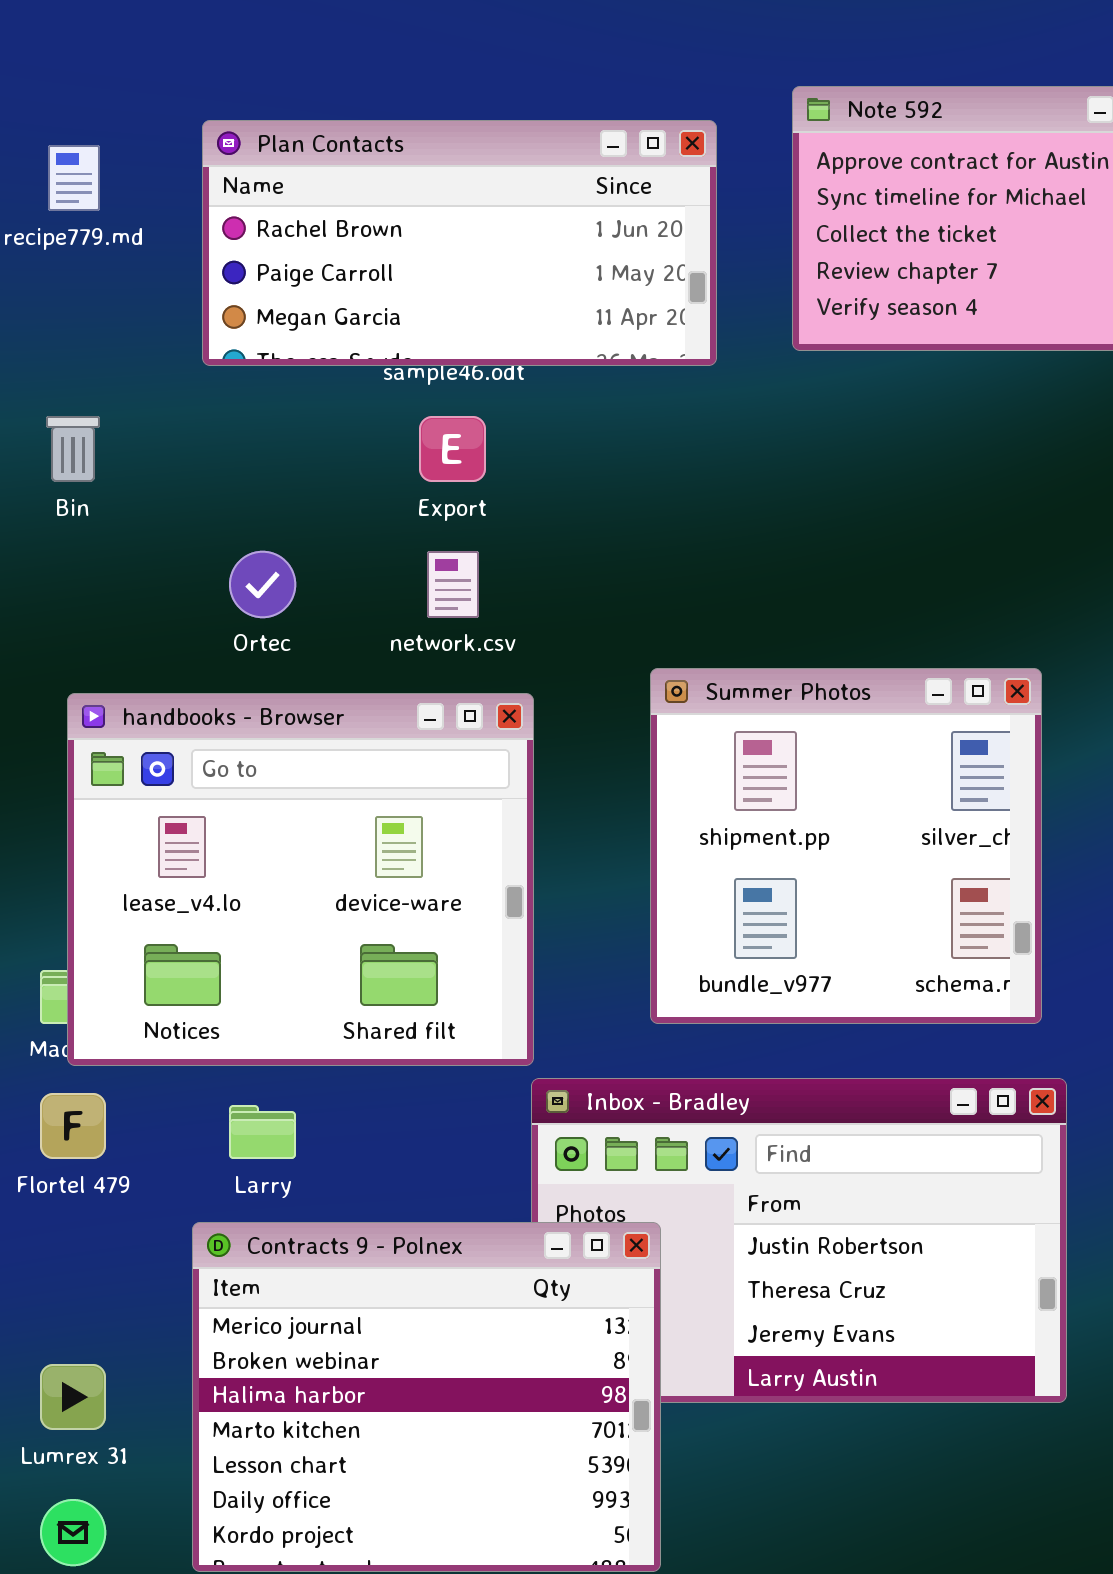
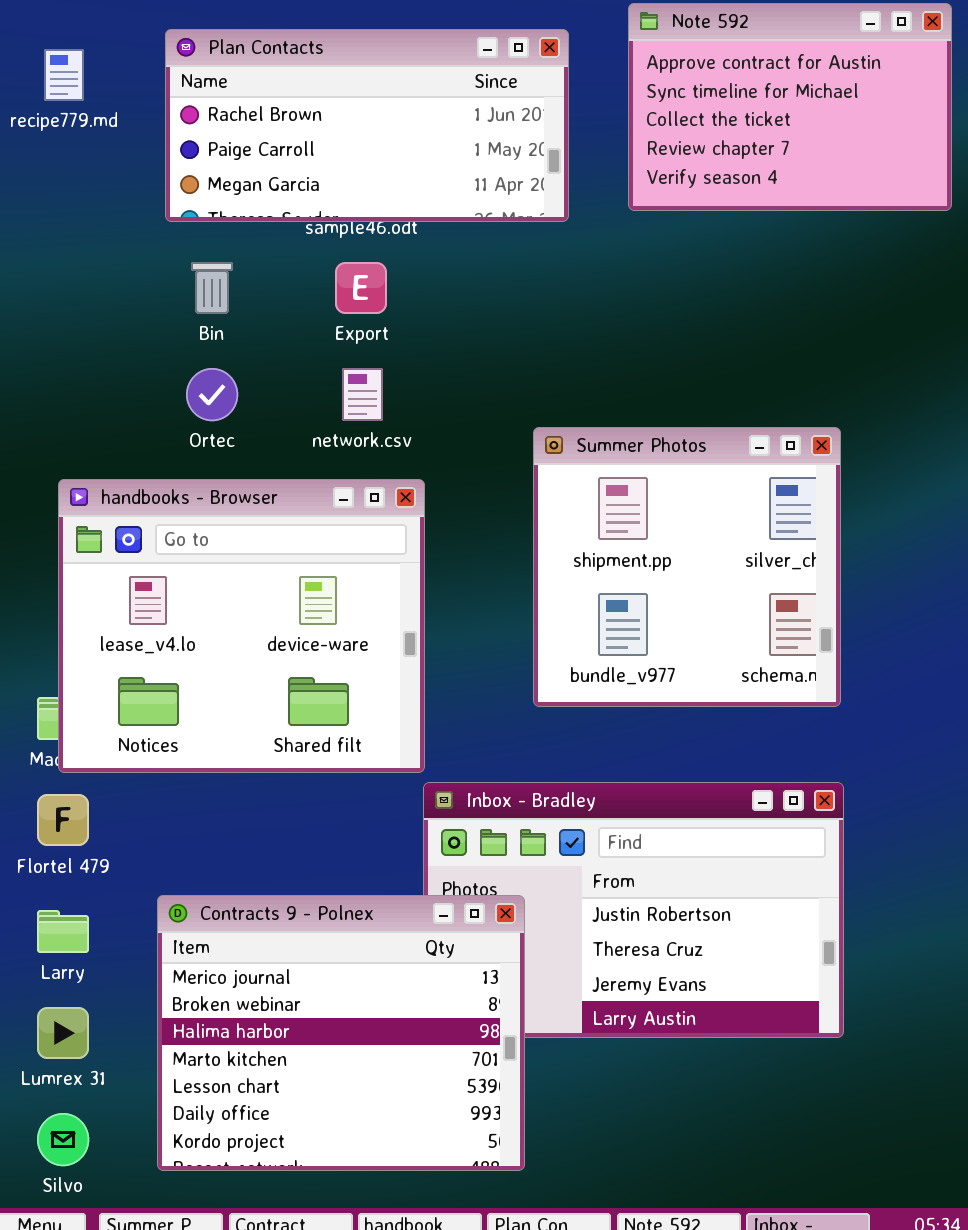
Bin: [46,416,100,482] -> [191,262,233,314], moved
Summer Photos: [650,668,1042,1024] -> [533,427,841,707], moved
Larry: [229,1105,296,1159] -> [37,910,89,953], moved

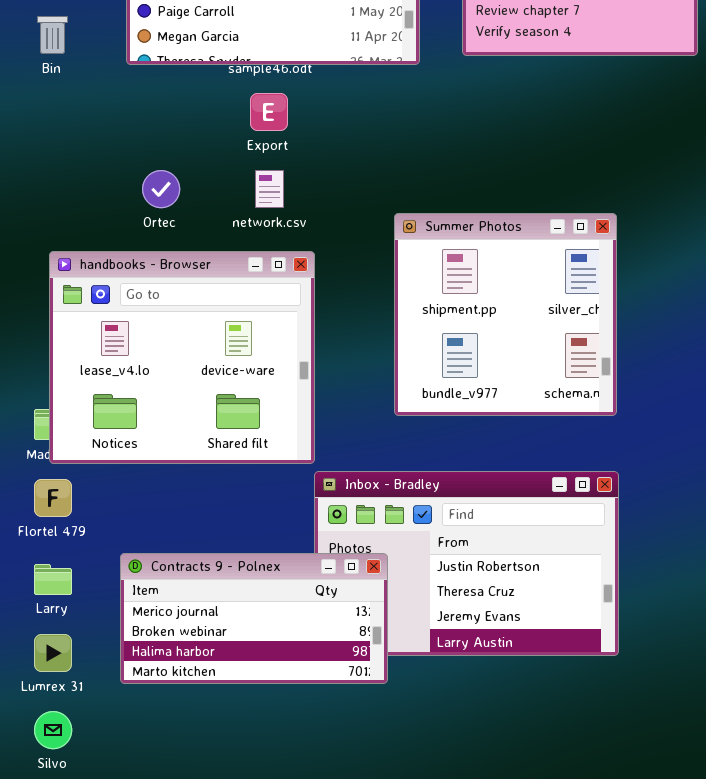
Bin: [191,262,233,314] -> [37,16,68,54], moved
Contracts 9 - Polnex: [157,895,525,1171] -> [120,553,388,684], resized

